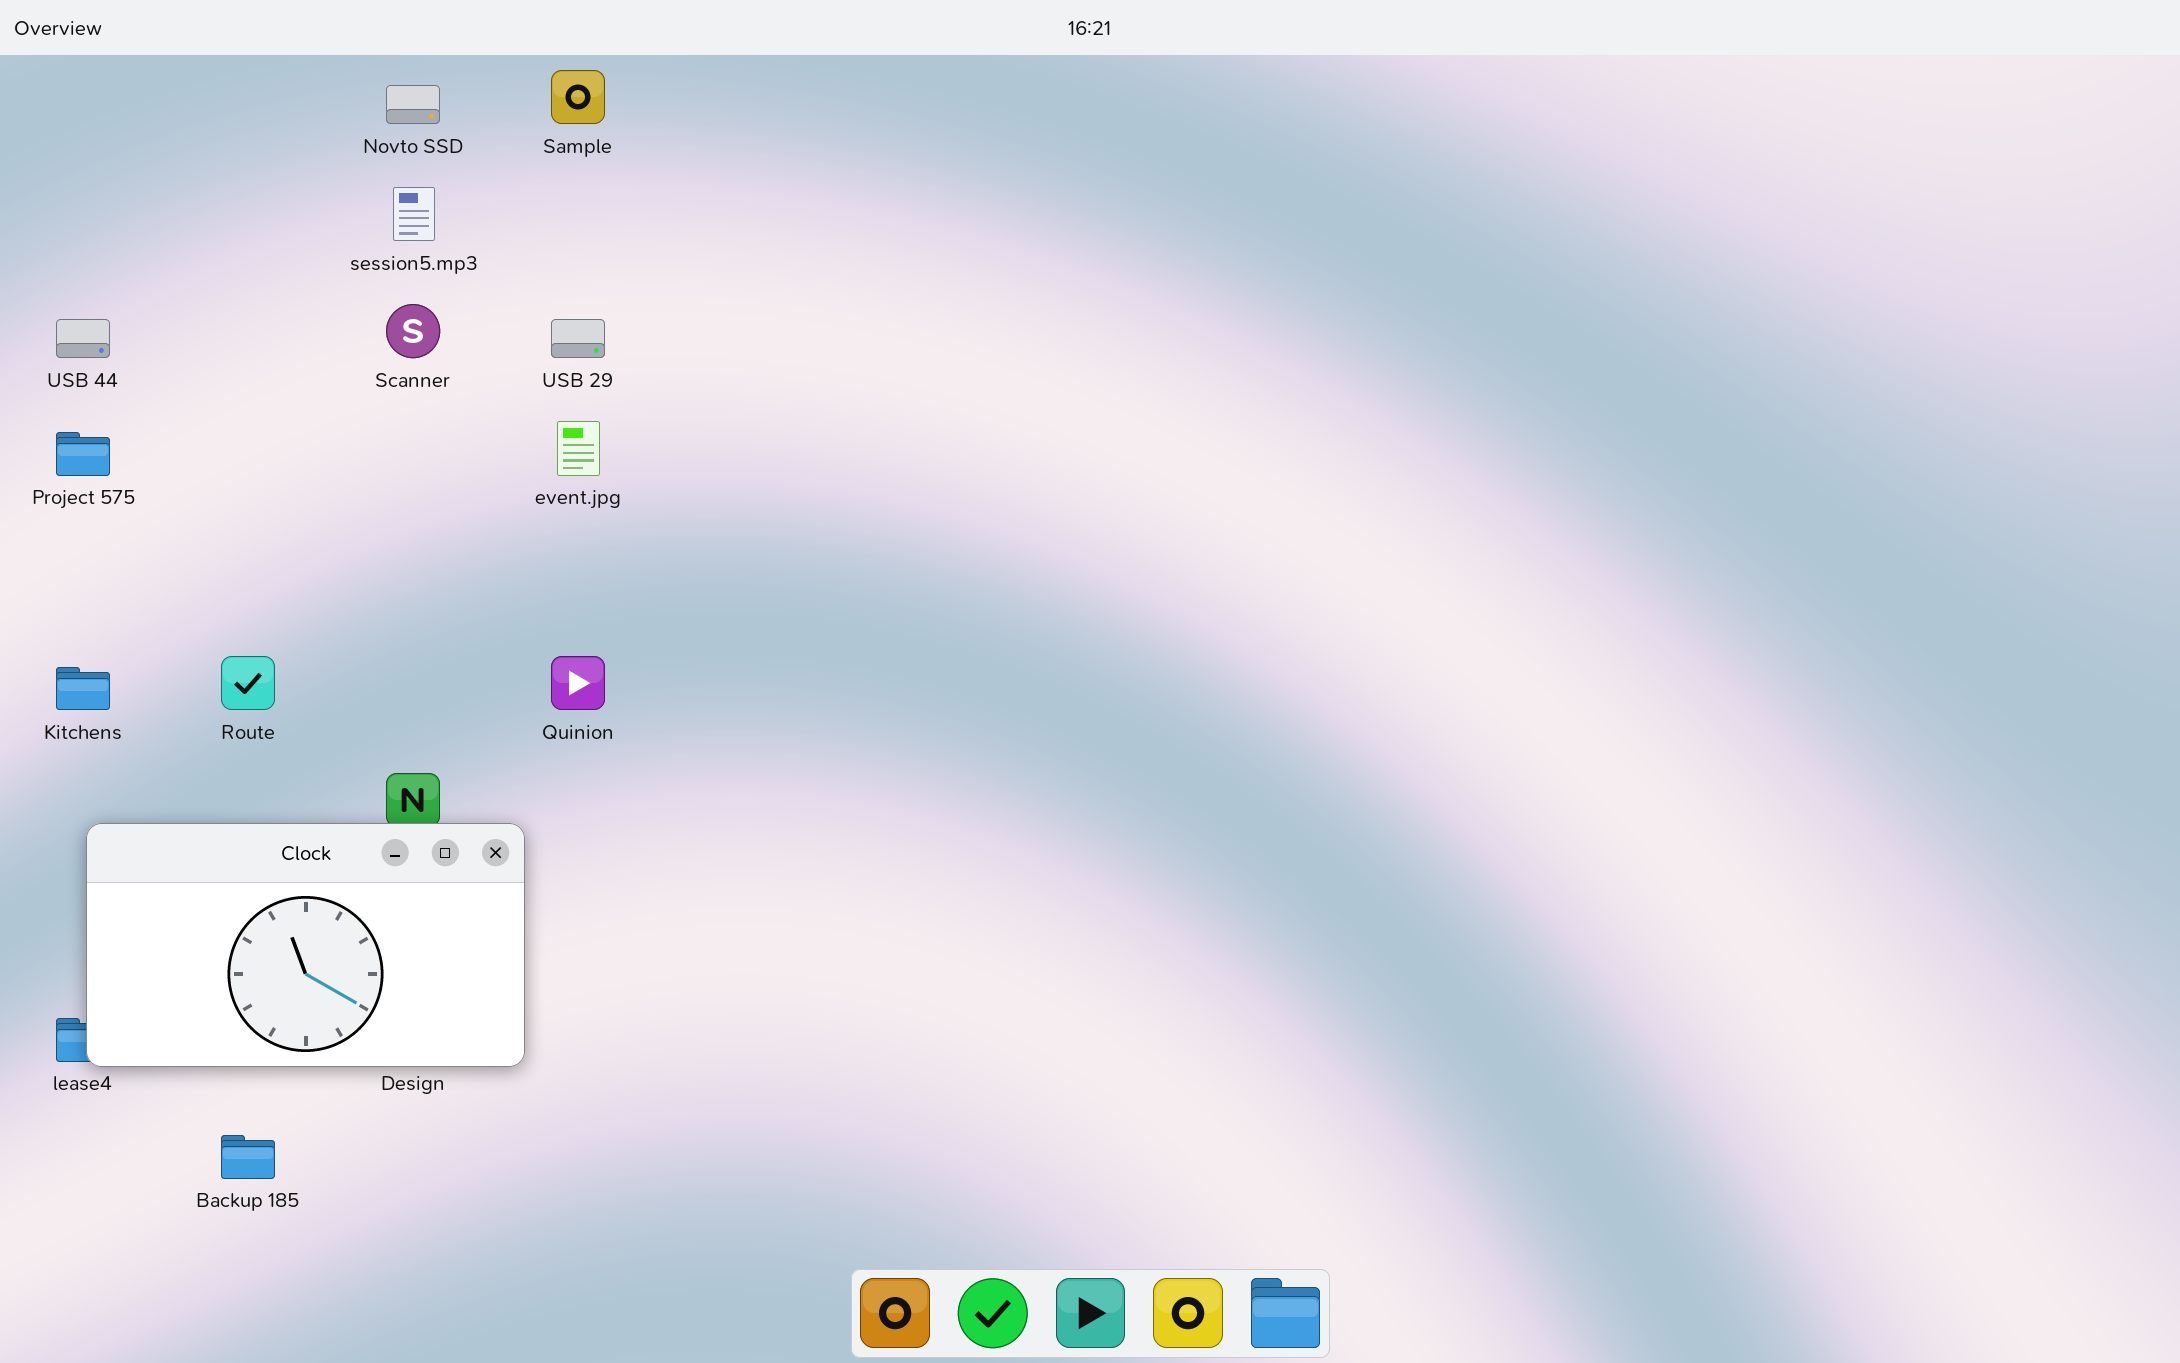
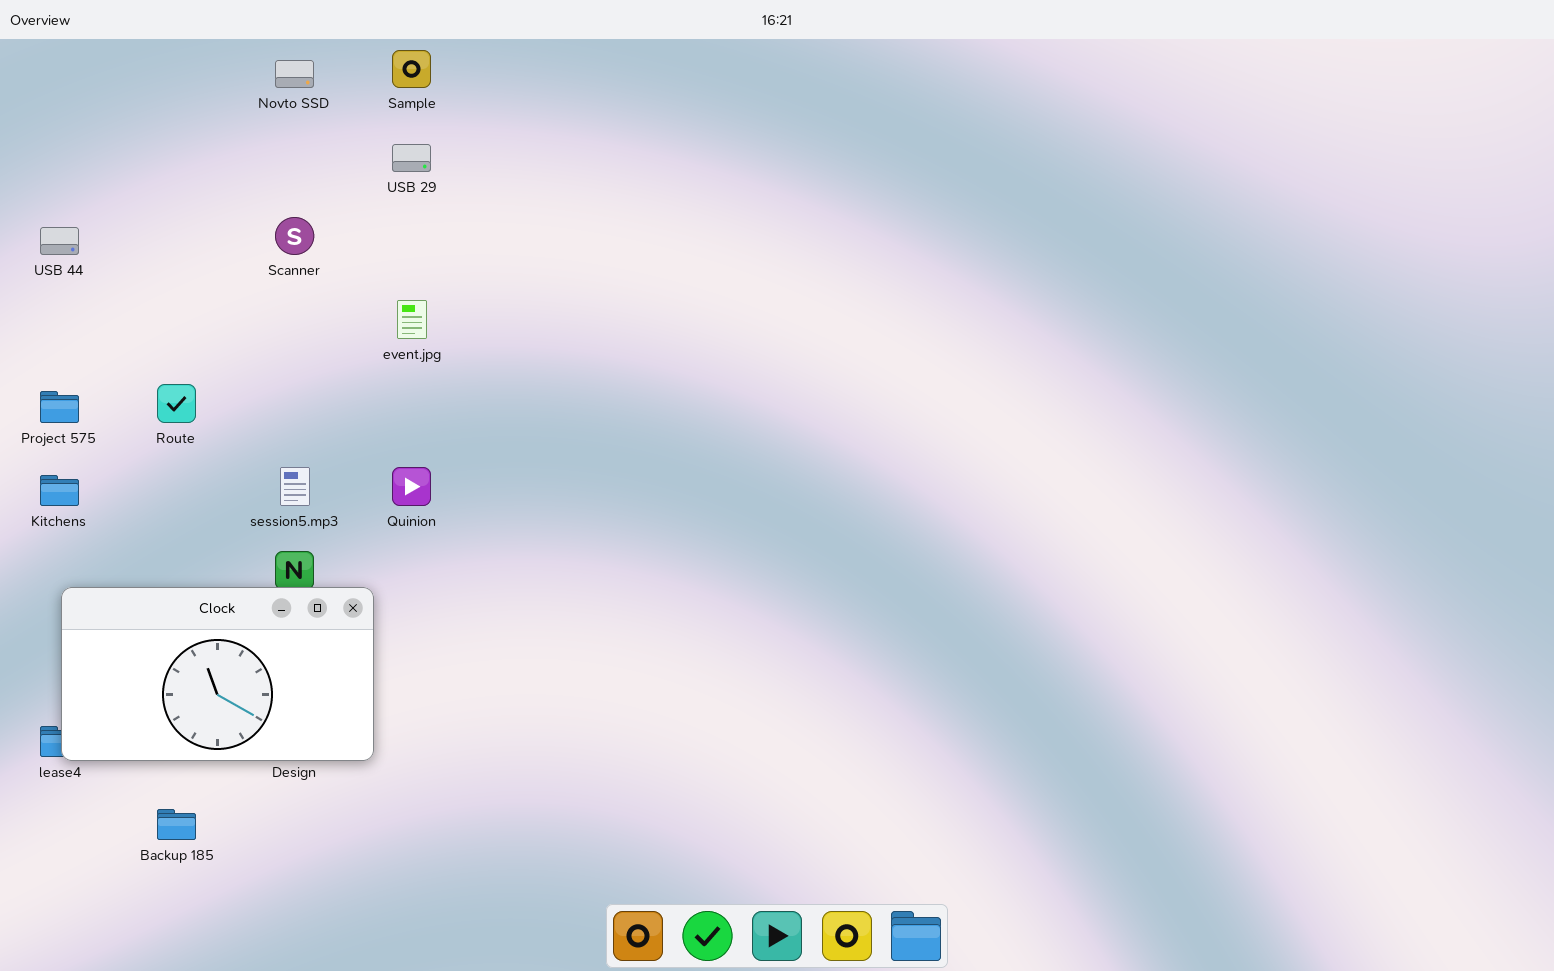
session5.mp3: [393,187,435,241] -> [280,467,310,506], moved
USB 29: [551,319,605,358] -> [392,144,431,172], moved
Project 575: [56,432,110,476] -> [40,391,79,423], moved
Route: [221,656,275,710] -> [157,384,196,423], moved

